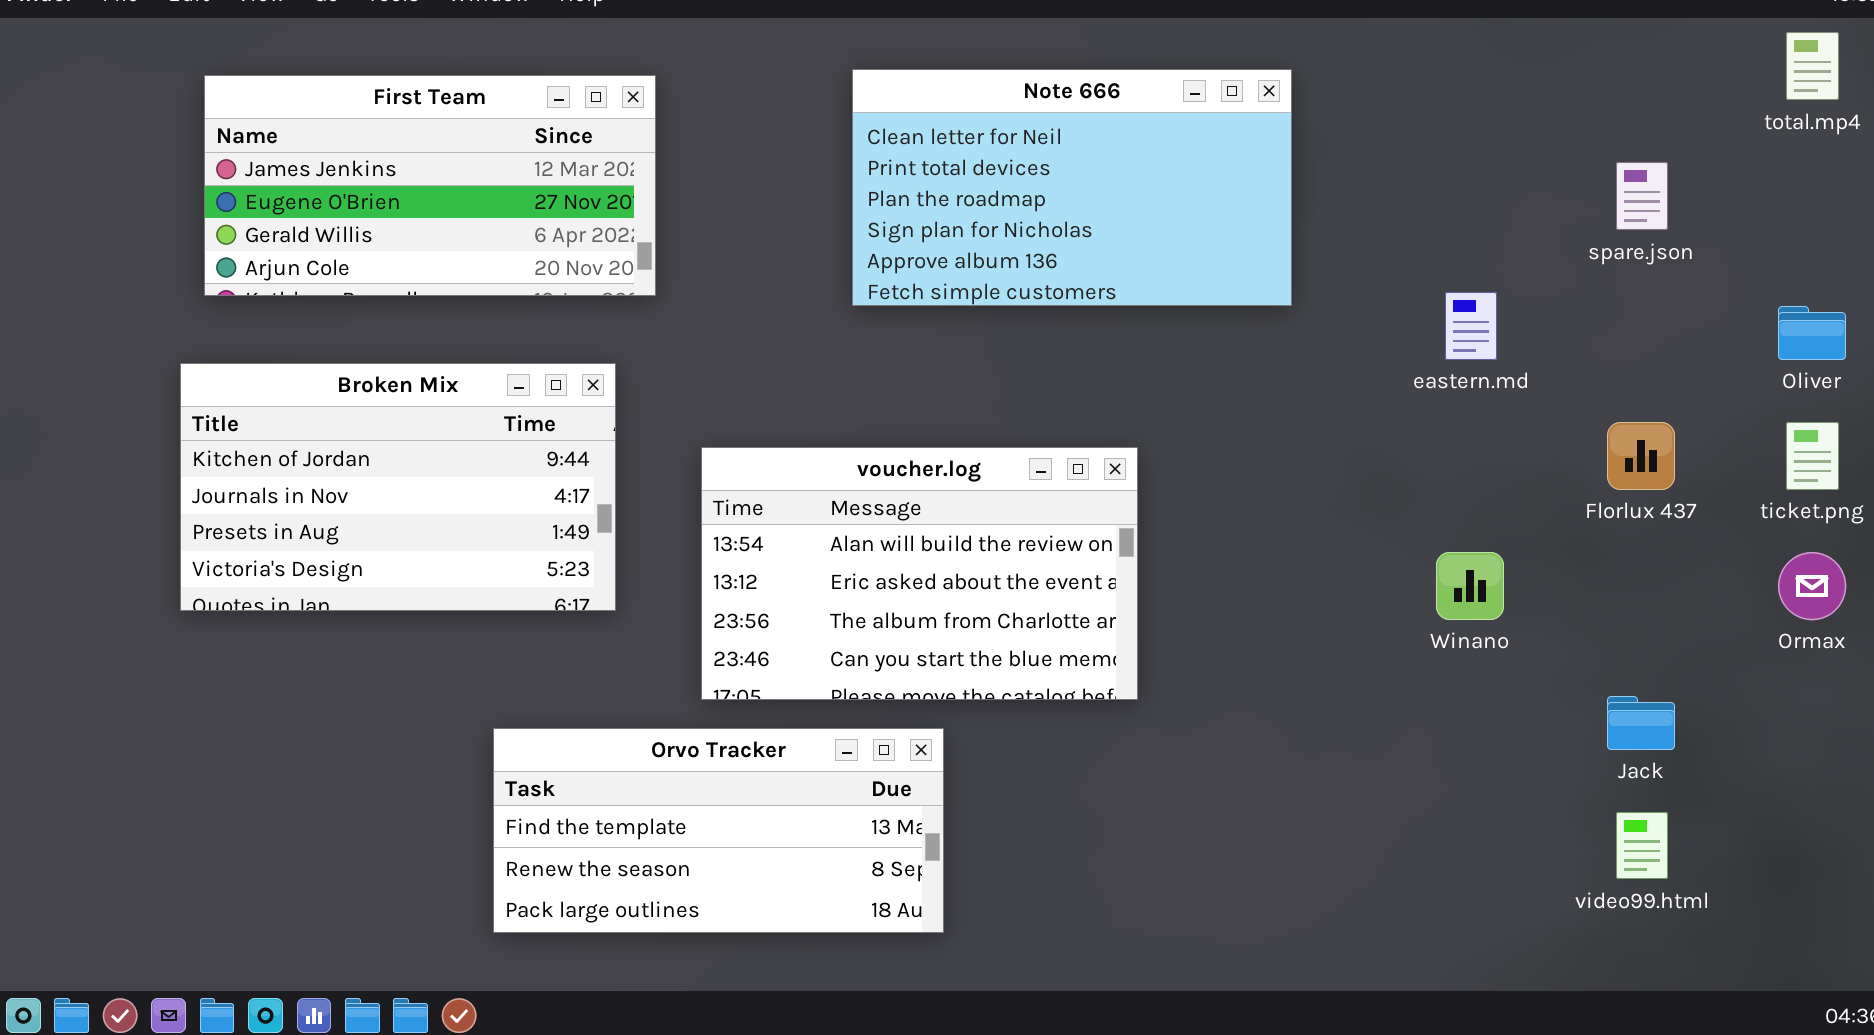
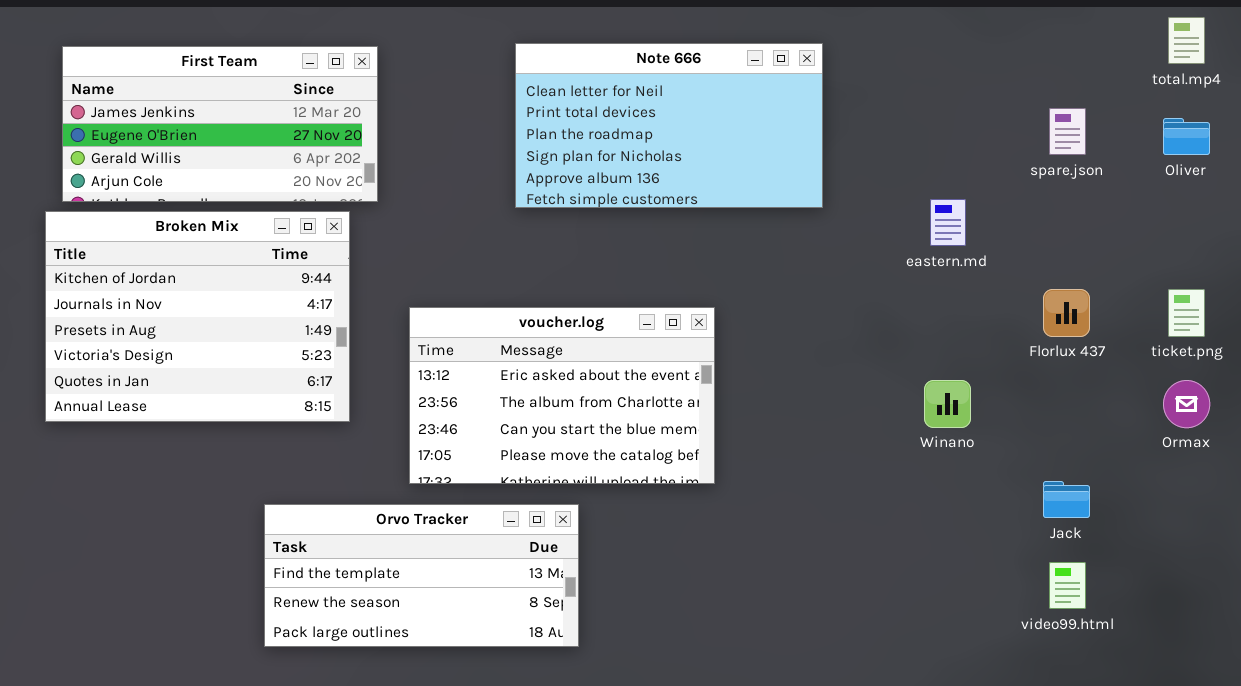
Oliver: [1778,306,1846,360] -> [1163,118,1210,155], moved
Broken Mix: [180,363,616,611] -> [45,211,350,422], resized
voucher.log: [701,447,1138,700] -> [409,307,715,484], scrolled down 1 row

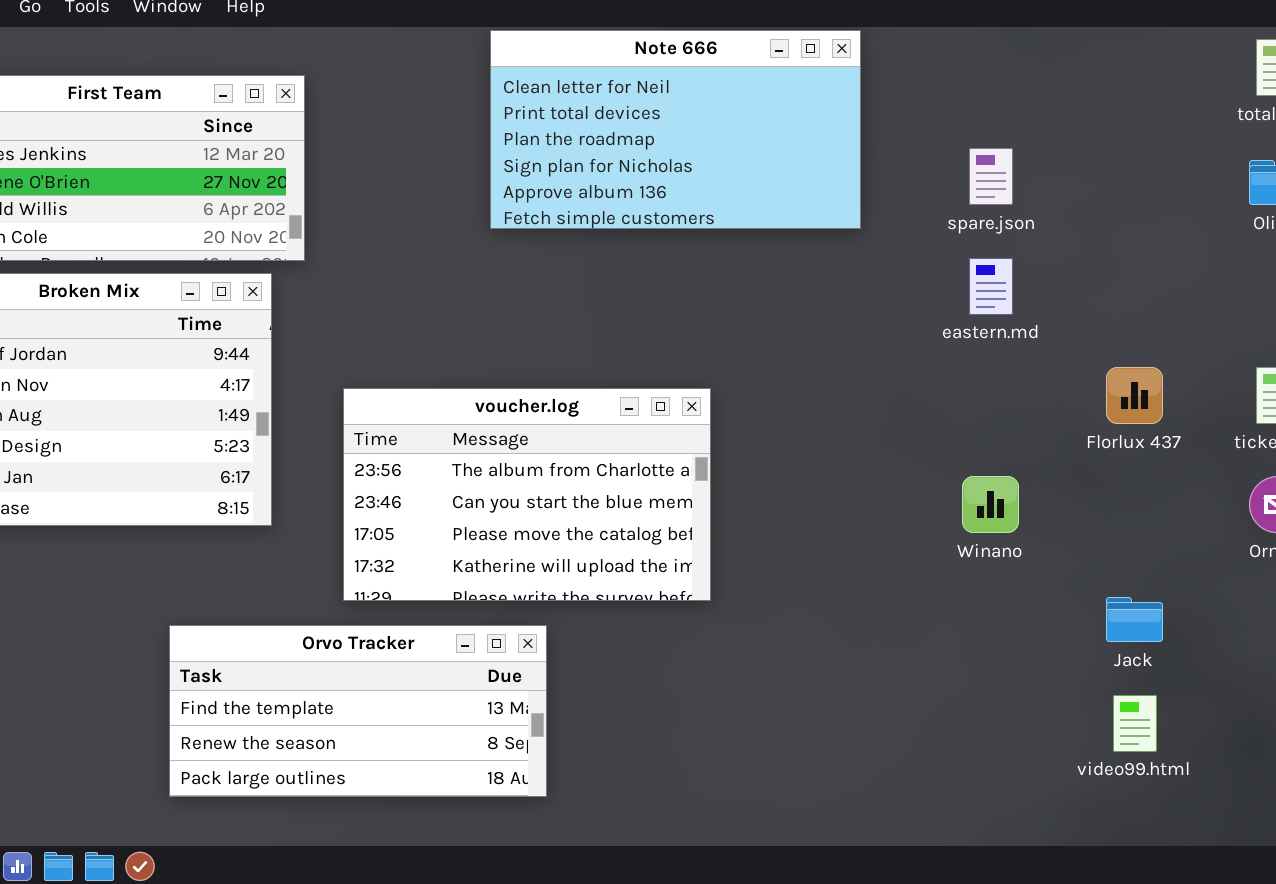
Note 666: [515,43,823,208] -> [490,30,861,229], moved
spare.json: [1049,108,1086,155] -> [969,148,1013,205], moved
voucher.log: [409,307,715,484] -> [343,388,711,601], scrolled down 1 row

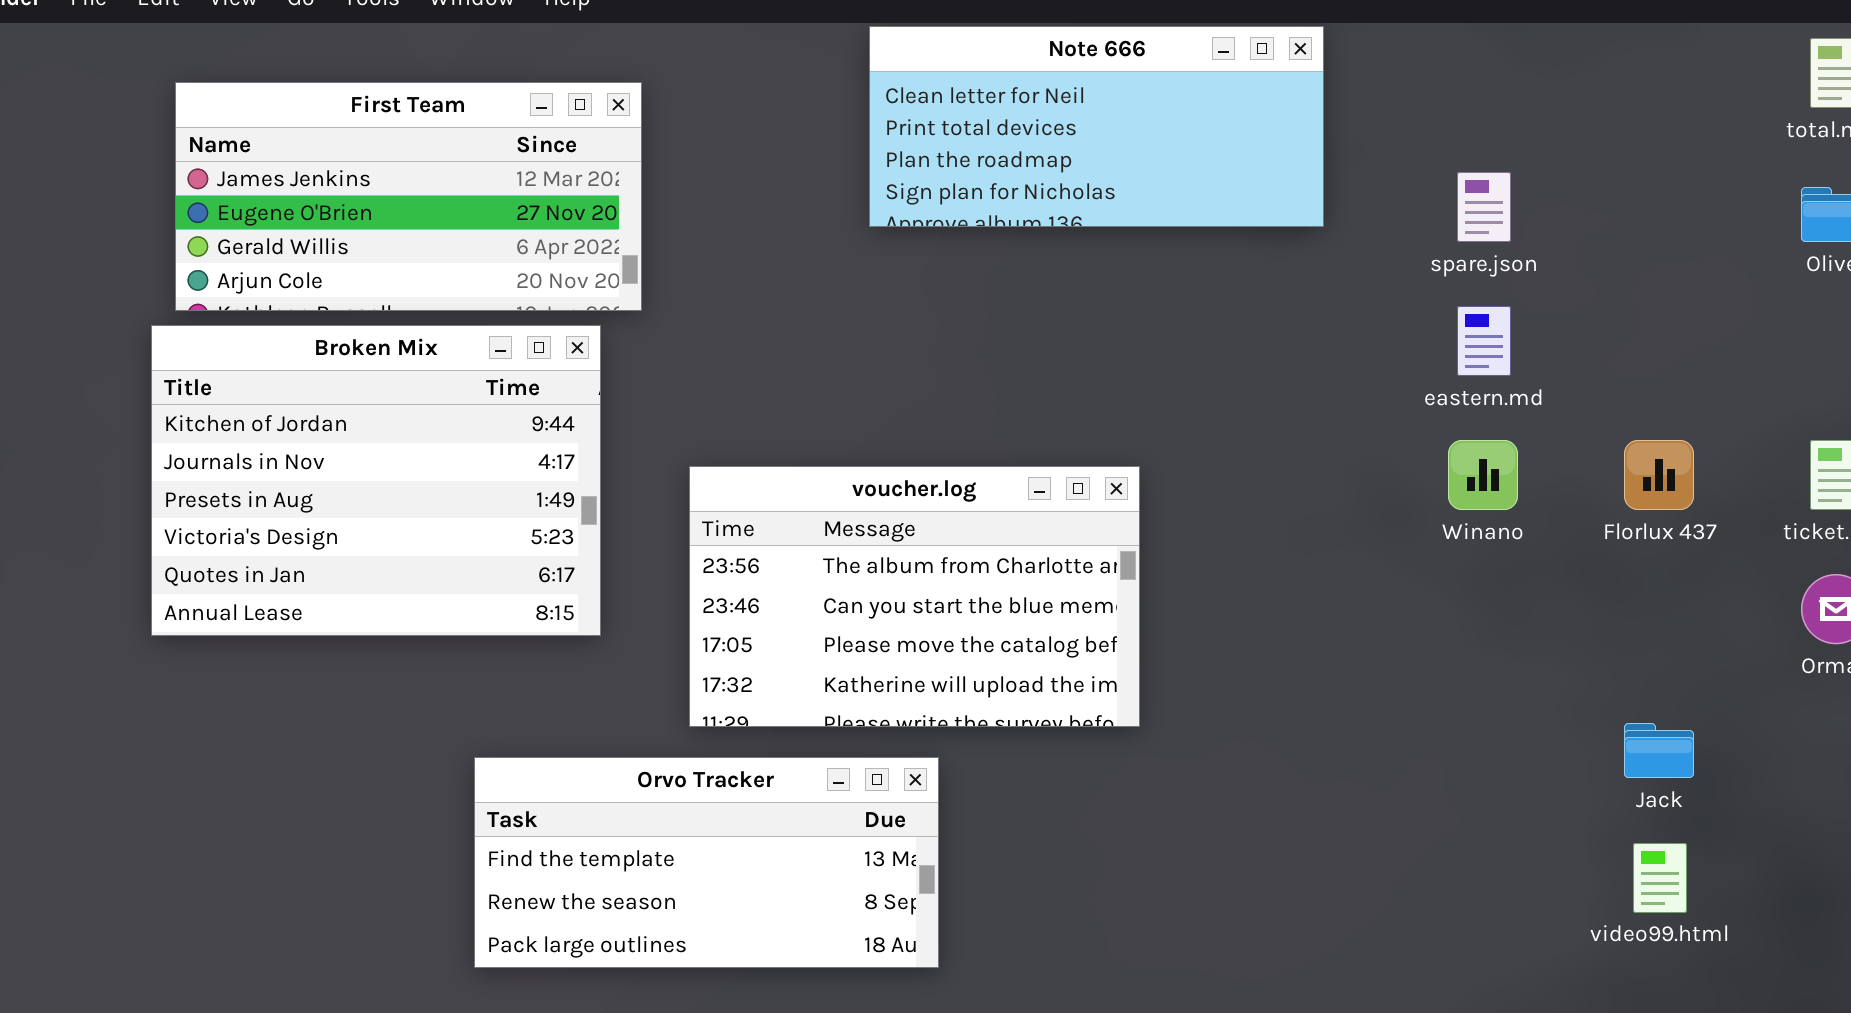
Note 666: [490,30,861,229] -> [869,26,1324,227], resized
Winano: [962,476,1019,533] -> [1448,440,1518,510], moved

